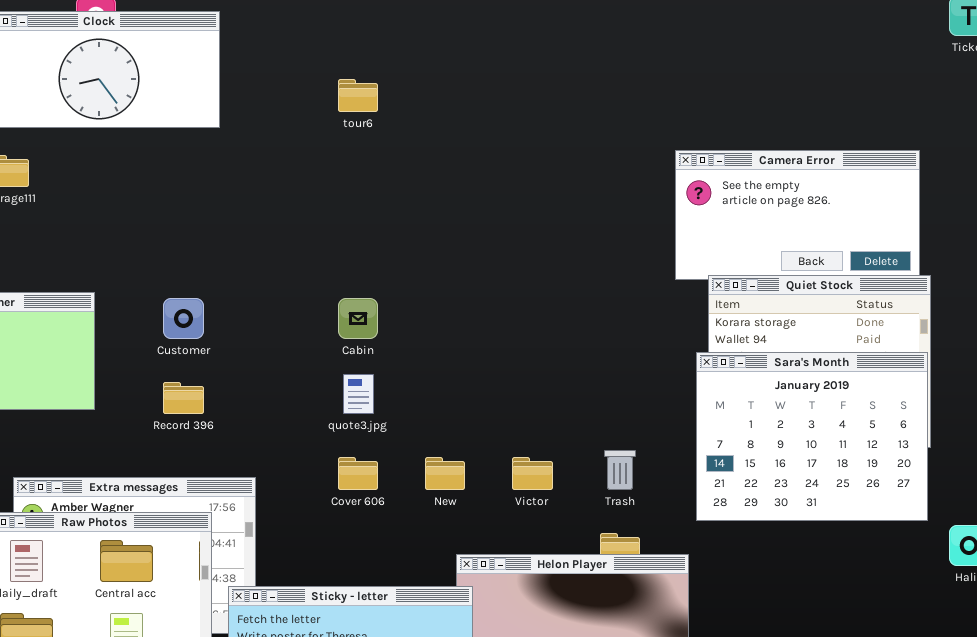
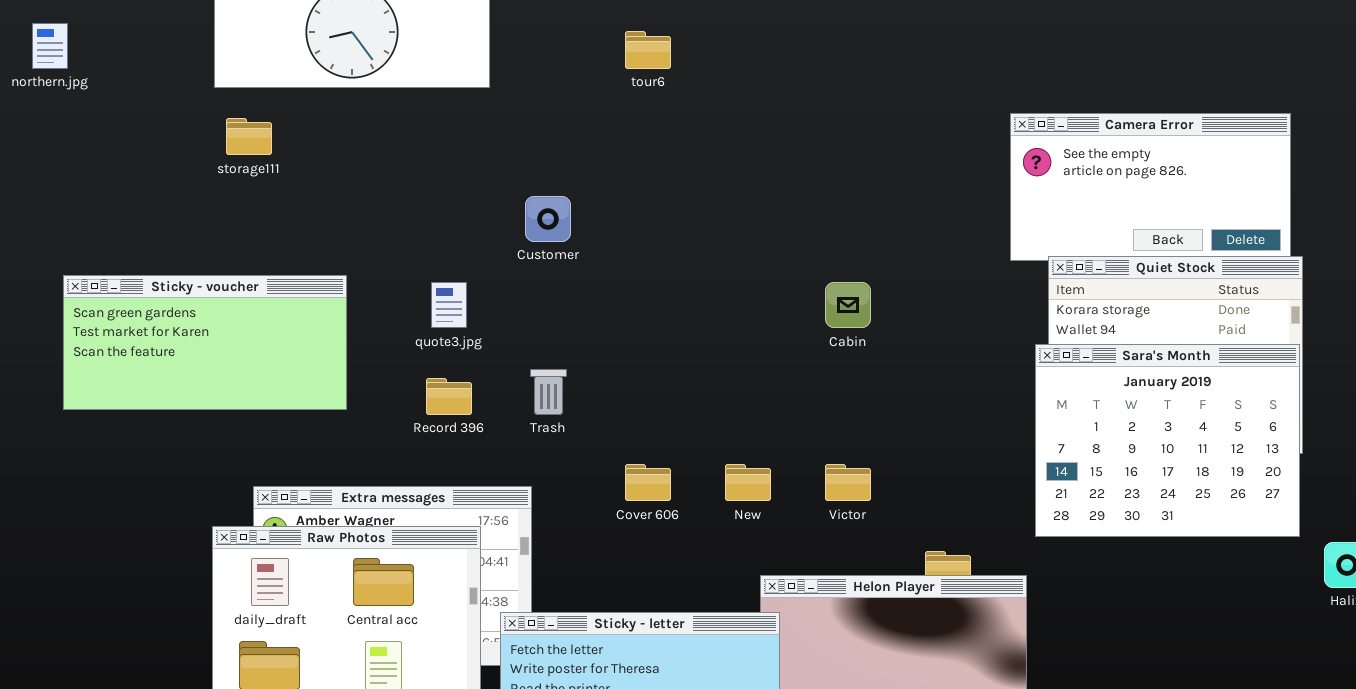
Customer: [163,298,204,339] -> [525,196,571,242], moved
Cabin: [338,298,378,339] -> [825,282,871,328], moved
quote3.jpg: [343,374,374,414] -> [431,282,467,328], moved
Trash: [604,450,636,490] -> [530,369,567,415], moved

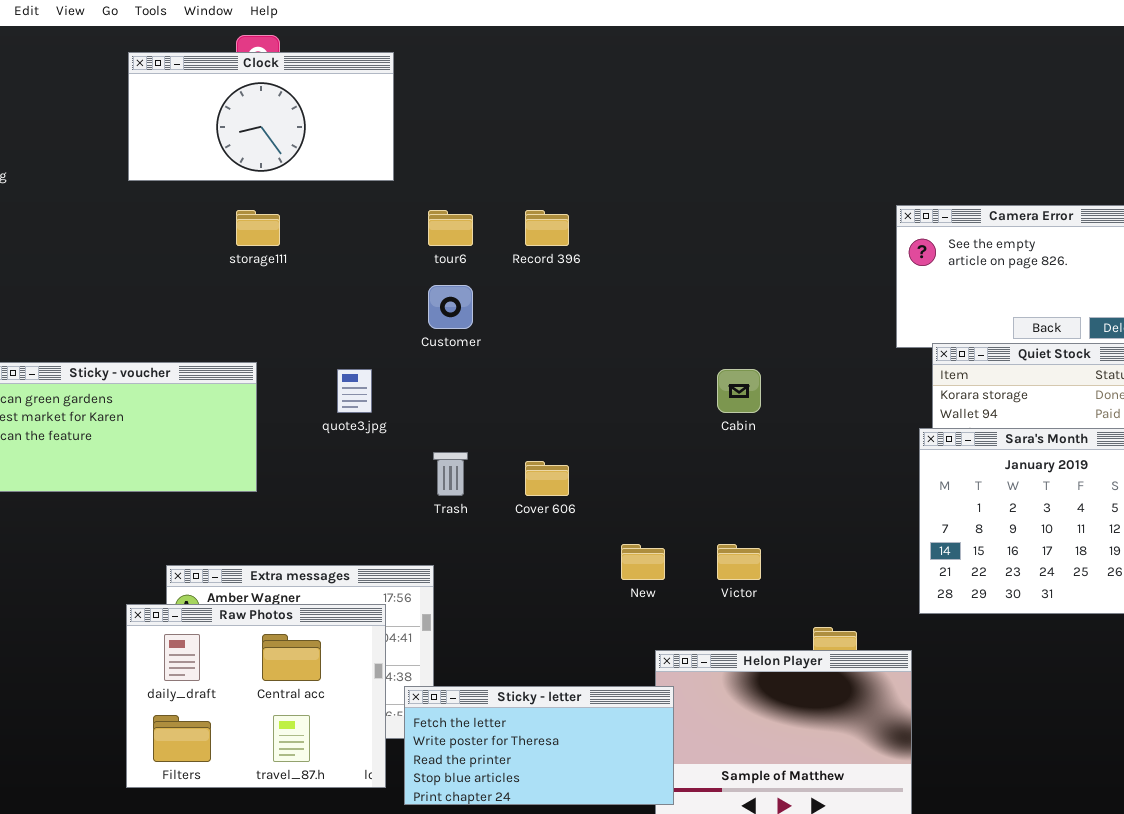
tour6: [625,31,671,69] -> [428,210,473,246], moved
storage111: [226,118,272,155] -> [236,210,280,246], moved
Record 396: [426,378,472,415] -> [525,210,569,246], moved
Cover 606: [625,464,671,501] -> [525,461,569,496], moved

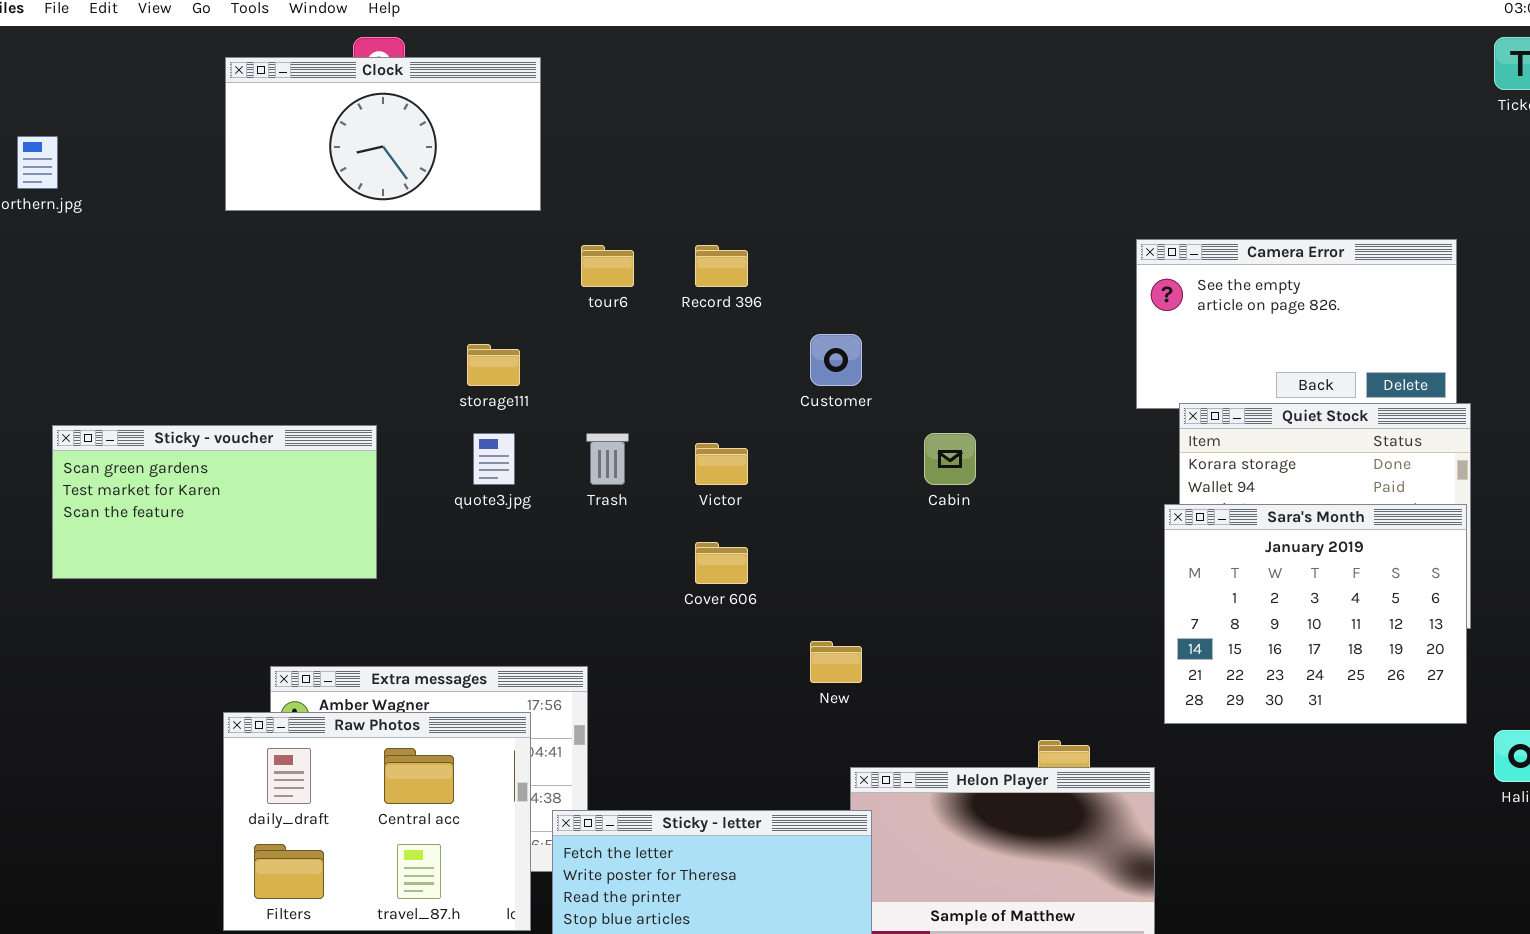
storage111: [236,210,280,246] -> [467,344,520,386], moved
Customer: [428,285,473,329] -> [810,334,862,386], moved
Trash: [433,452,468,496] -> [586,433,629,485], moved
Victor: [717,544,761,580] -> [695,443,748,485], moved

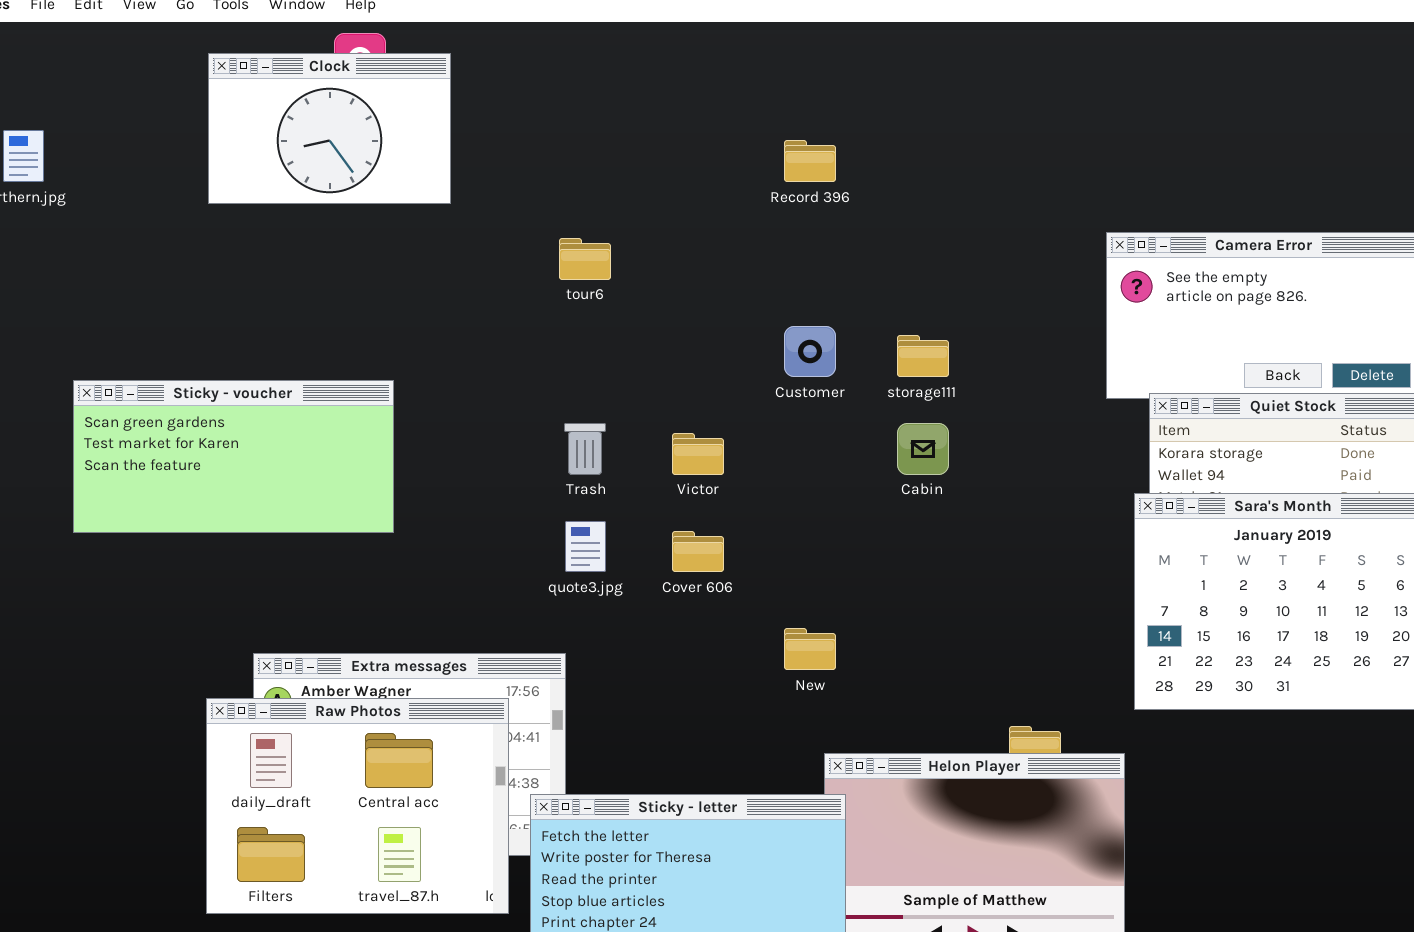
Clock: [225,57,541,211] -> [208,53,451,204], resized
Record 396: [695,245,748,287] -> [784,140,836,182], moved
storage111: [467,344,520,386] -> [897,335,949,377], moved
Sticky - voucher: [52,425,377,579] -> [73,380,394,533], moved
quote3.jpg: [473,433,515,485] -> [565,521,606,572], moved

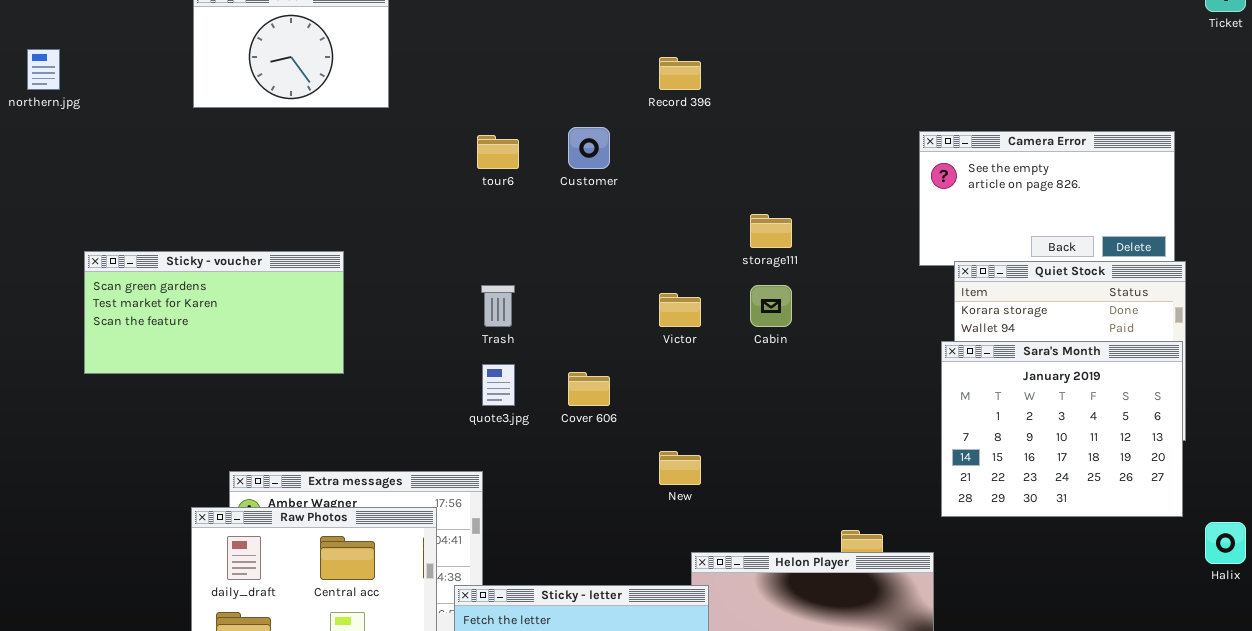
Customer: [784,326,836,377] -> [568,127,610,169], moved
Victor: [672,433,724,475] -> [659,293,701,327], moved

